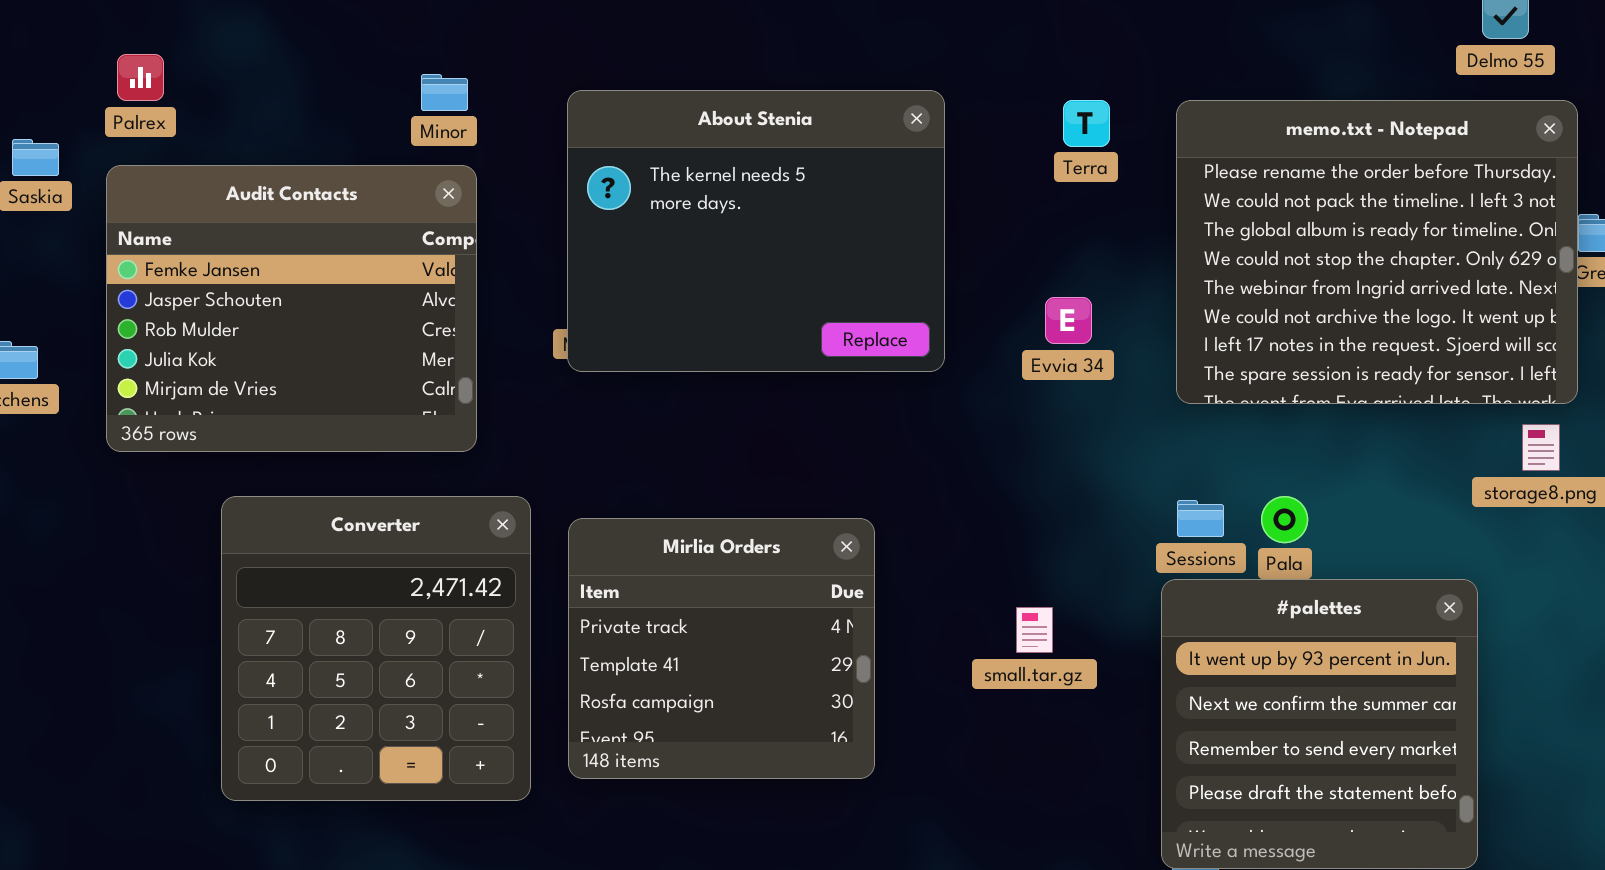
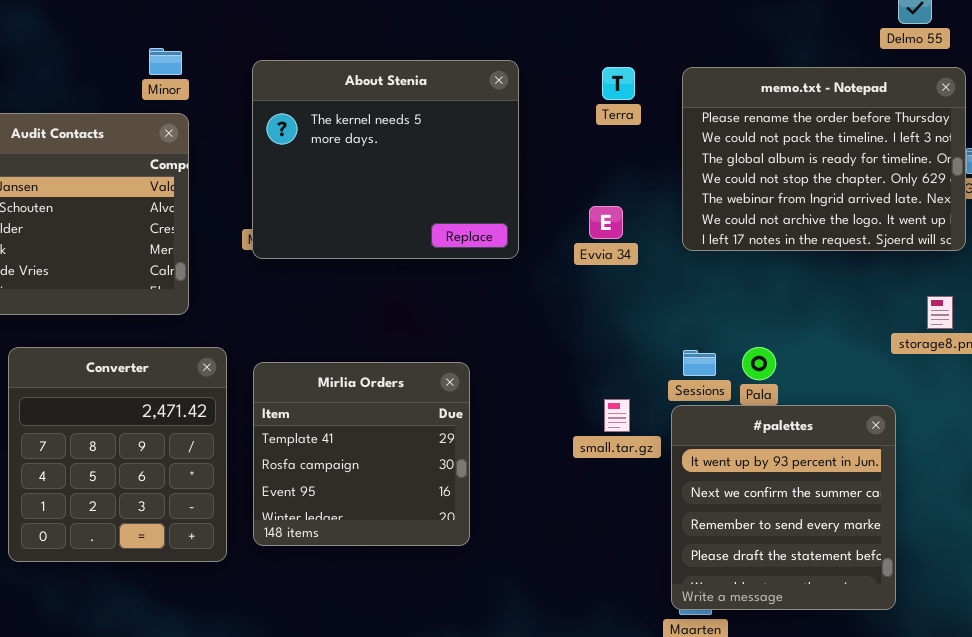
memo.txt - Notepad: [1176,100,1578,404] -> [682,67,966,251], resized
Mirlia Orders: [568,518,875,779] -> [253,362,470,546], scrolled down 1 row
small.tar.gz: [1016,607,1053,653] -> [604,399,630,432], moved

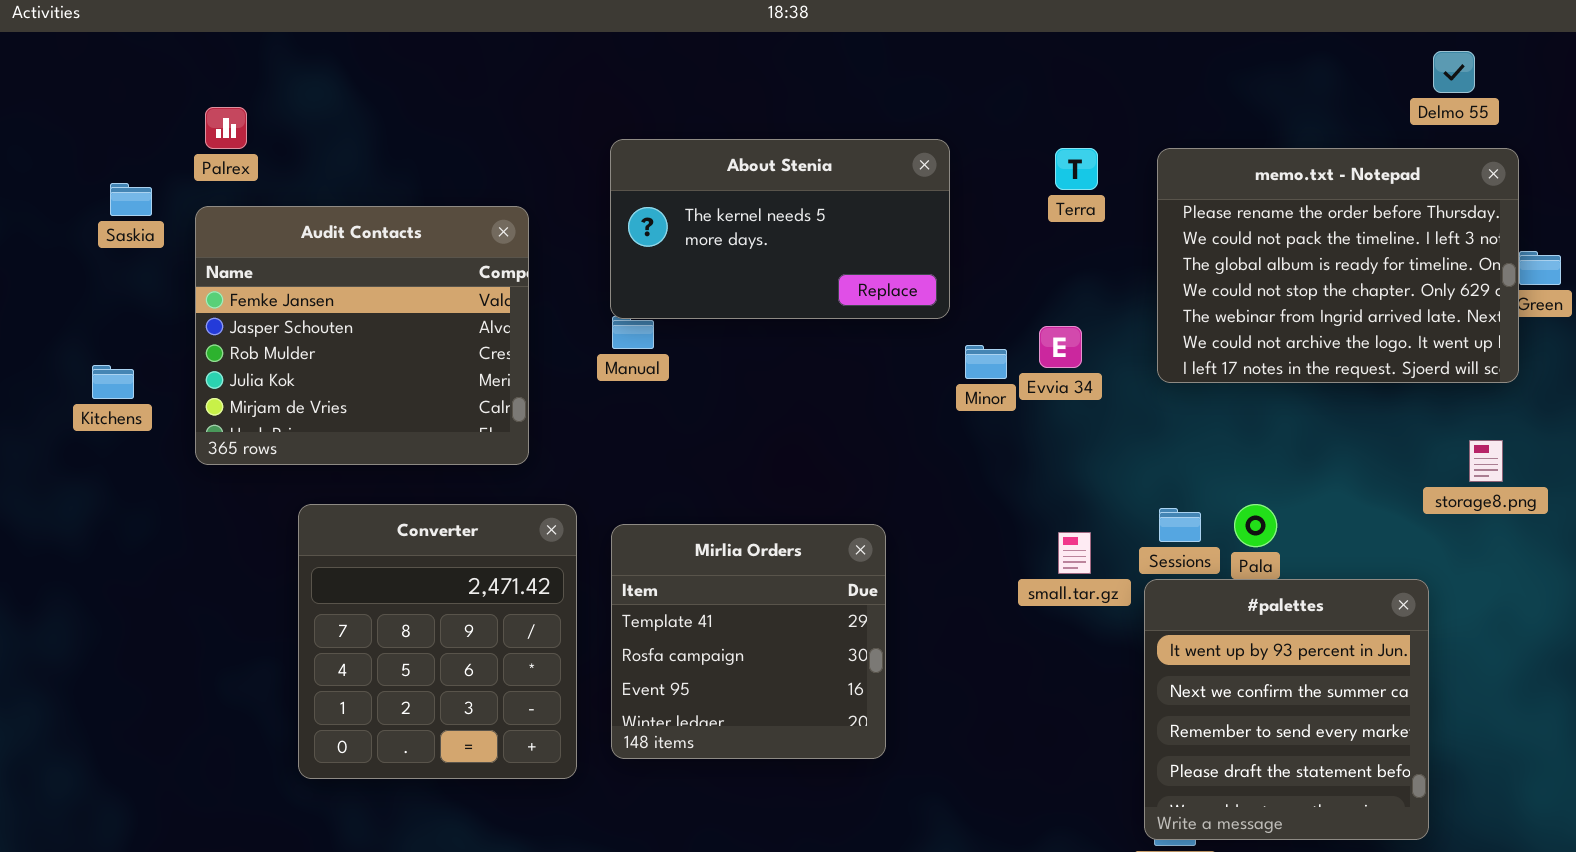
Minor: [149,48,182,75] -> [965,345,1007,379], moved
About Stenia: [252,60,519,259] -> [610,139,950,319], resized
small.tar.gz: [604,399,630,432] -> [1058,532,1091,574], moved

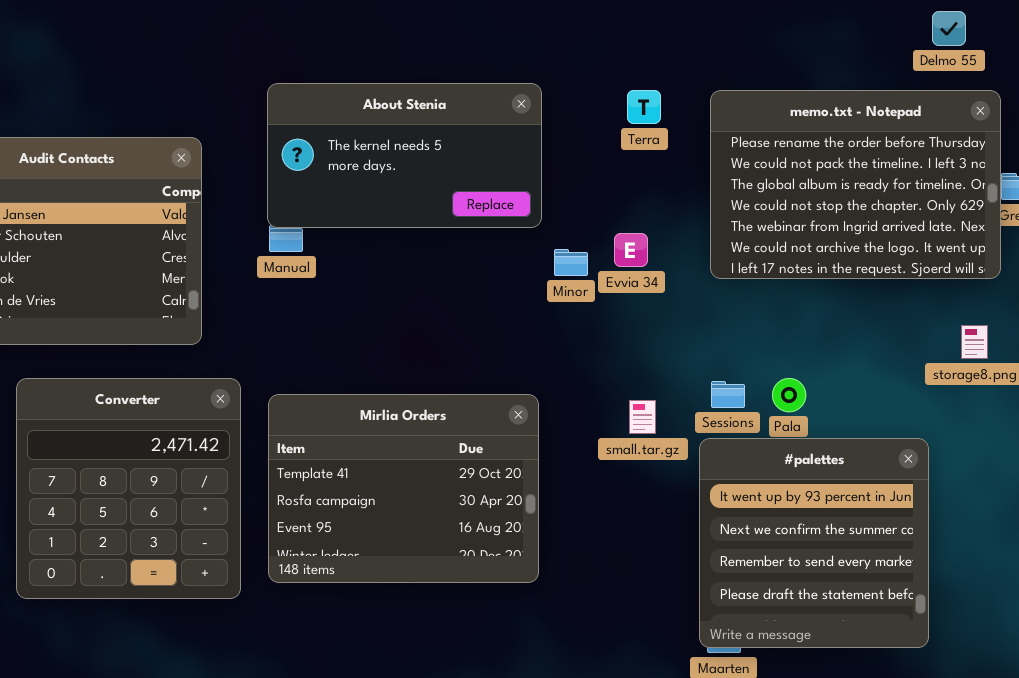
Mirlia Orders: [611,524,886,759] -> [268,394,539,583], resized

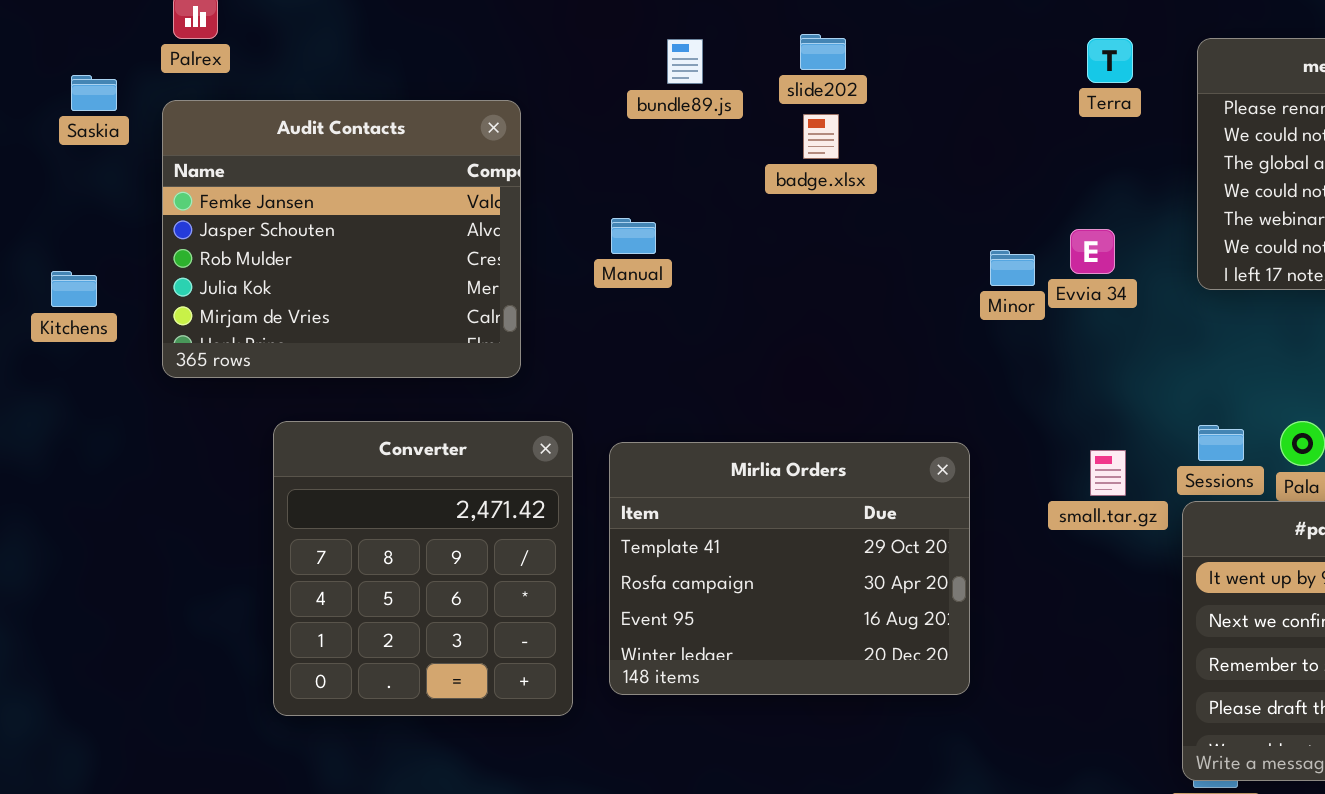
About Stenia: [267,83,542,228] -> none, closed

